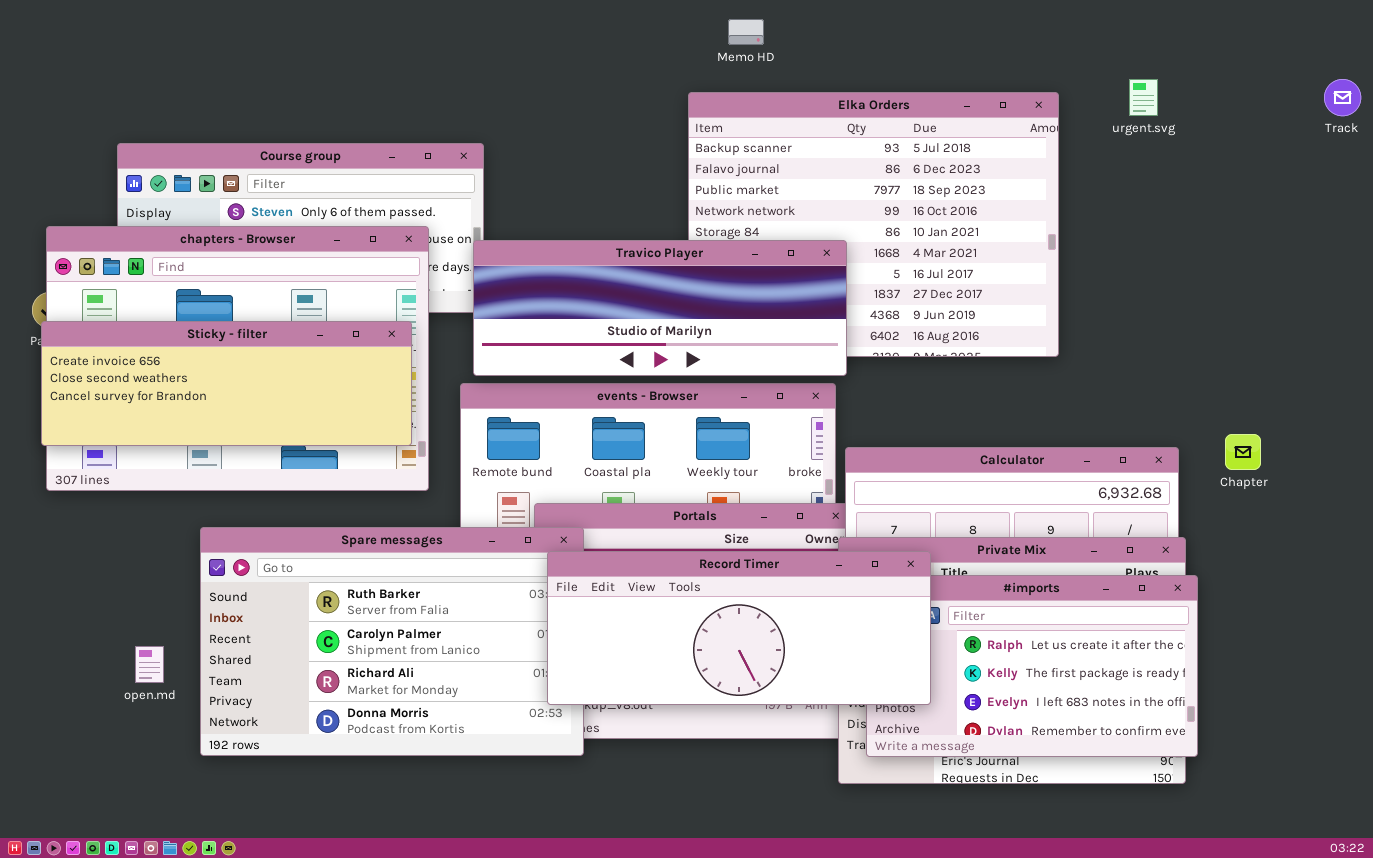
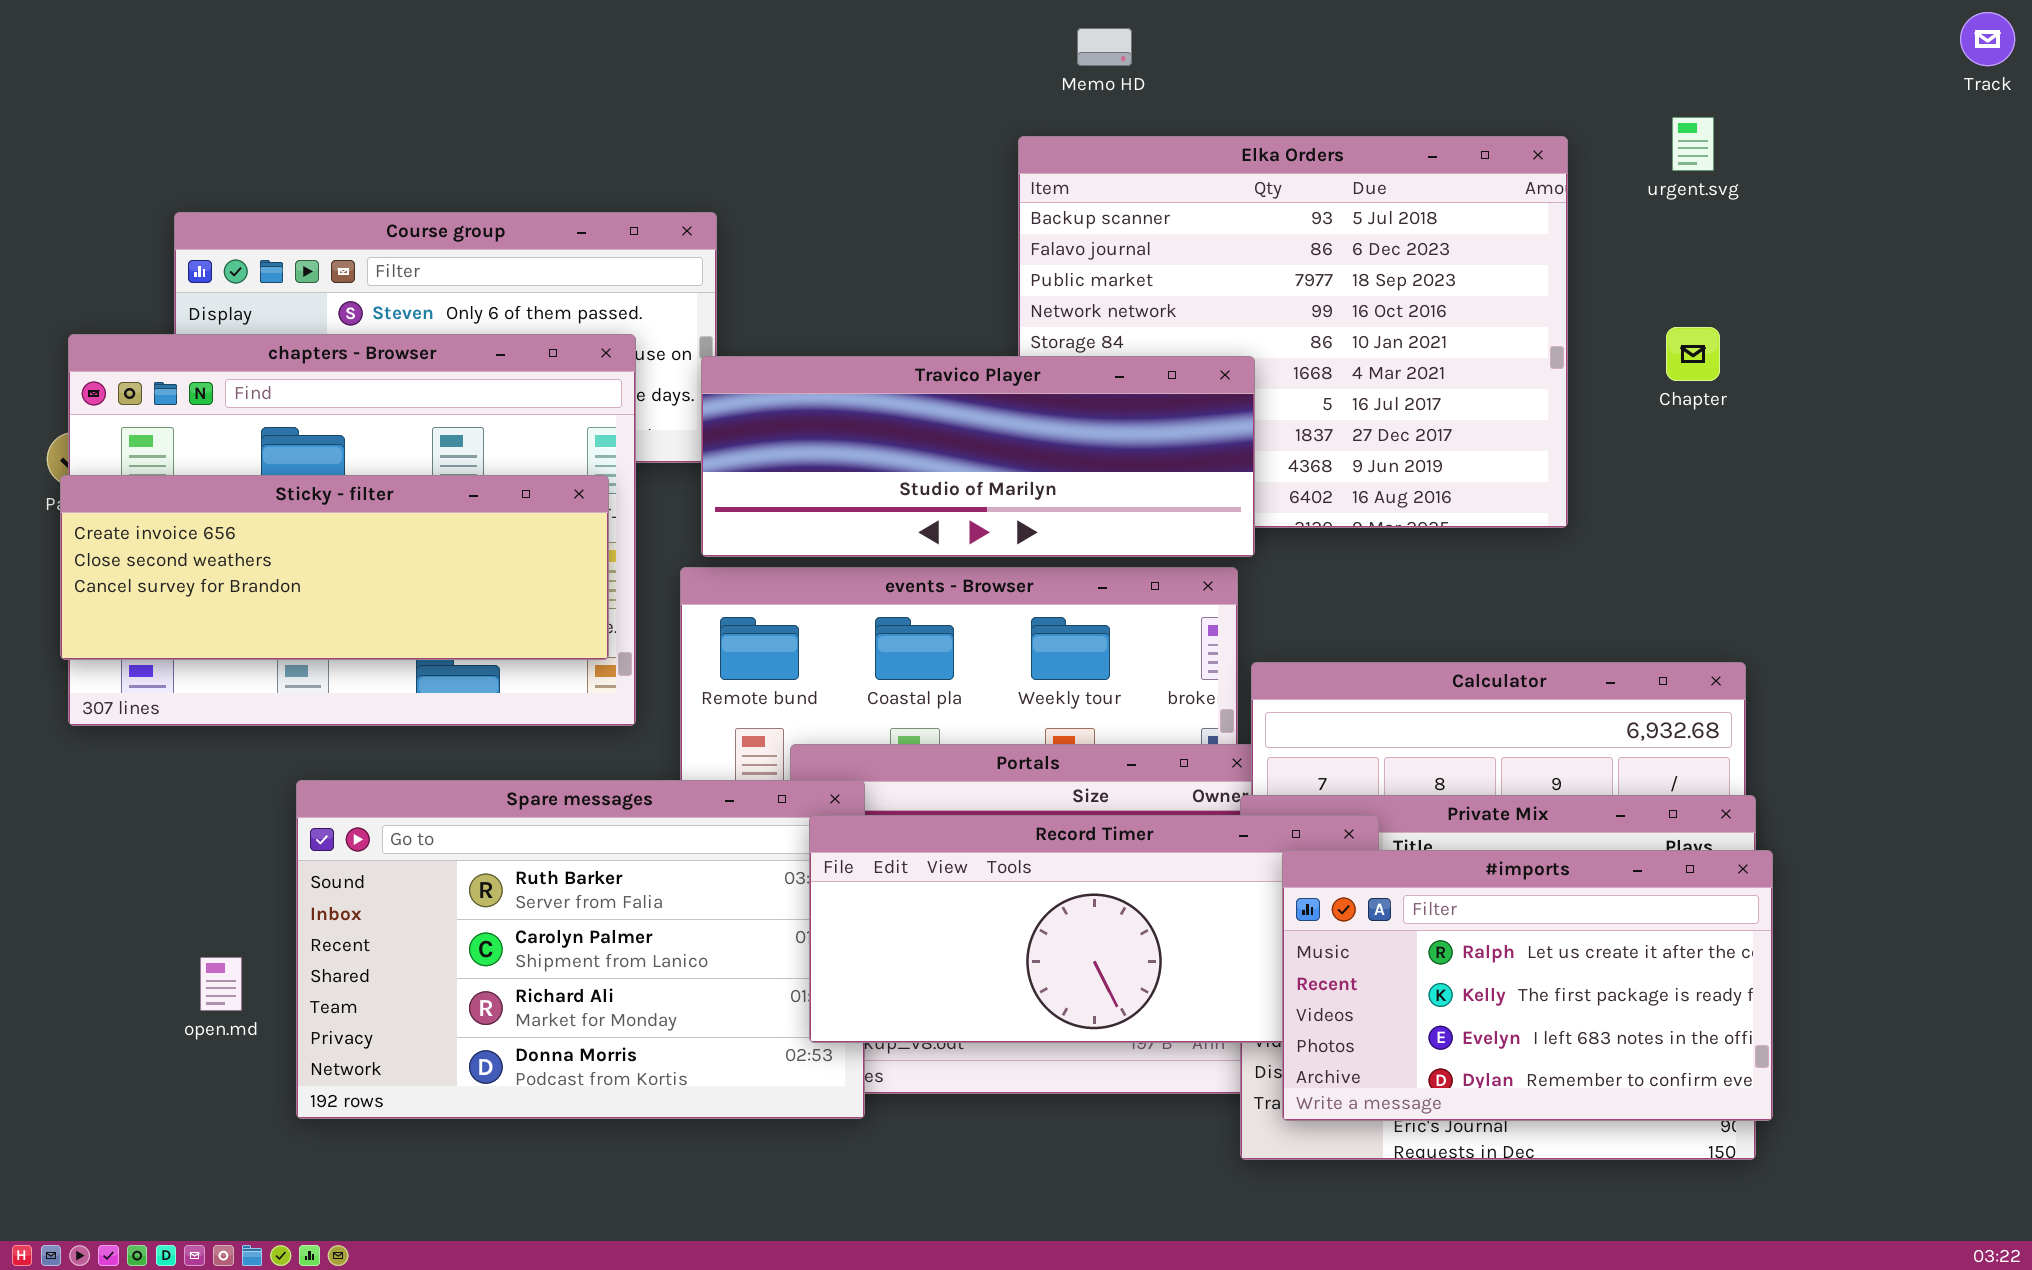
Track: [1324,79,1361,116] -> [1960,12,2015,66], moved
Chapter: [1225,434,1261,470] -> [1666,327,1720,381], moved
#imports: [866,575,1198,757] -> [1282,850,1773,1121], raised

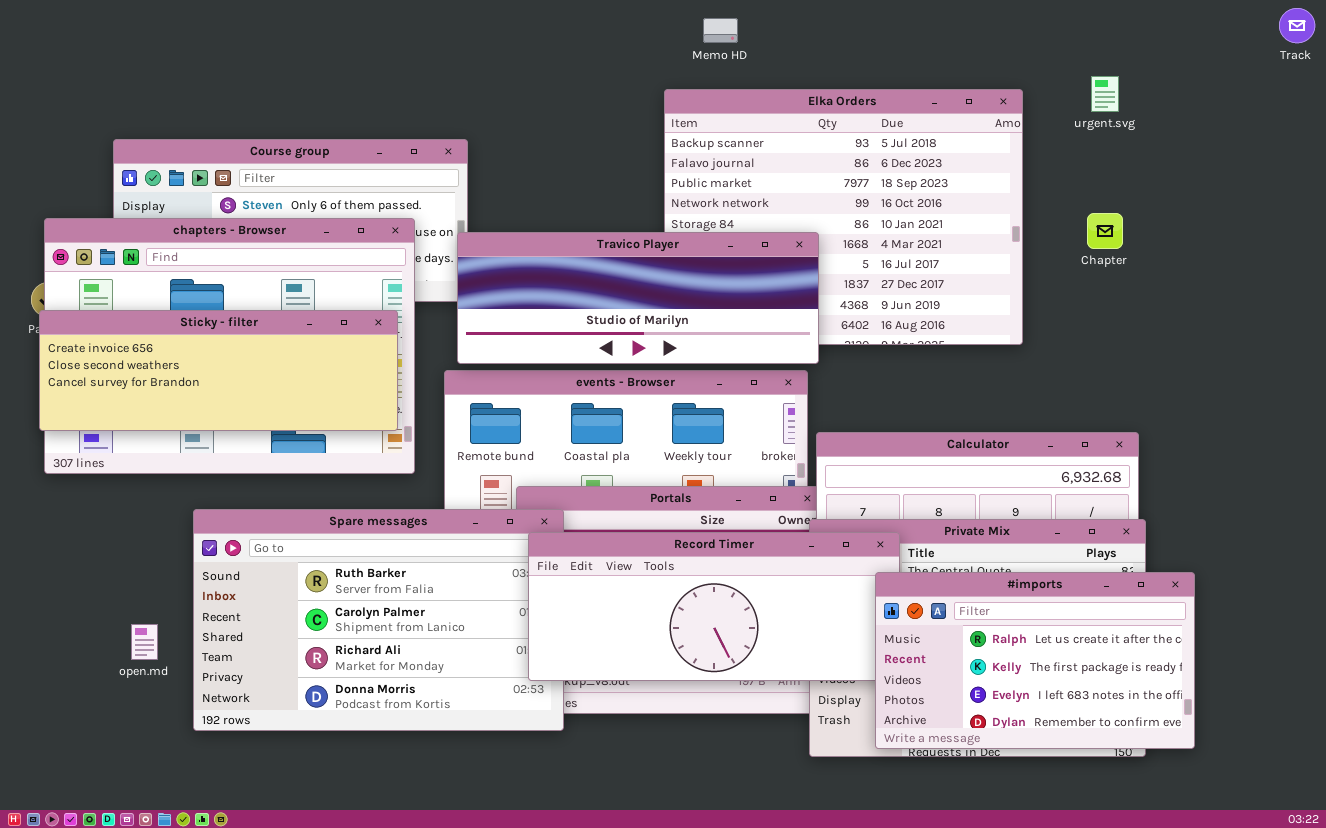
#imports: [1282,850,1773,1121] -> [875,572,1195,749], moved

